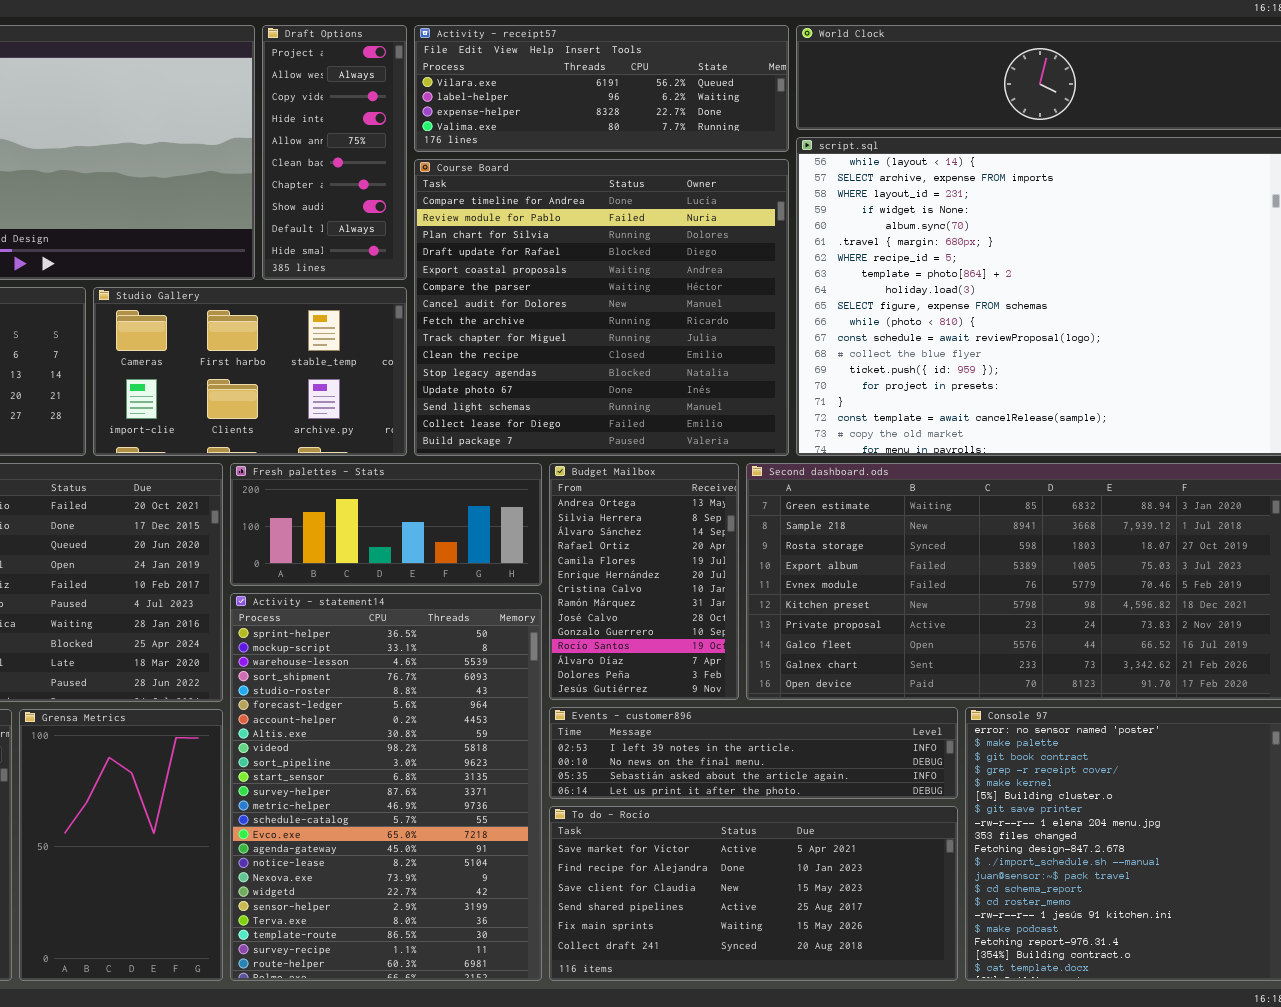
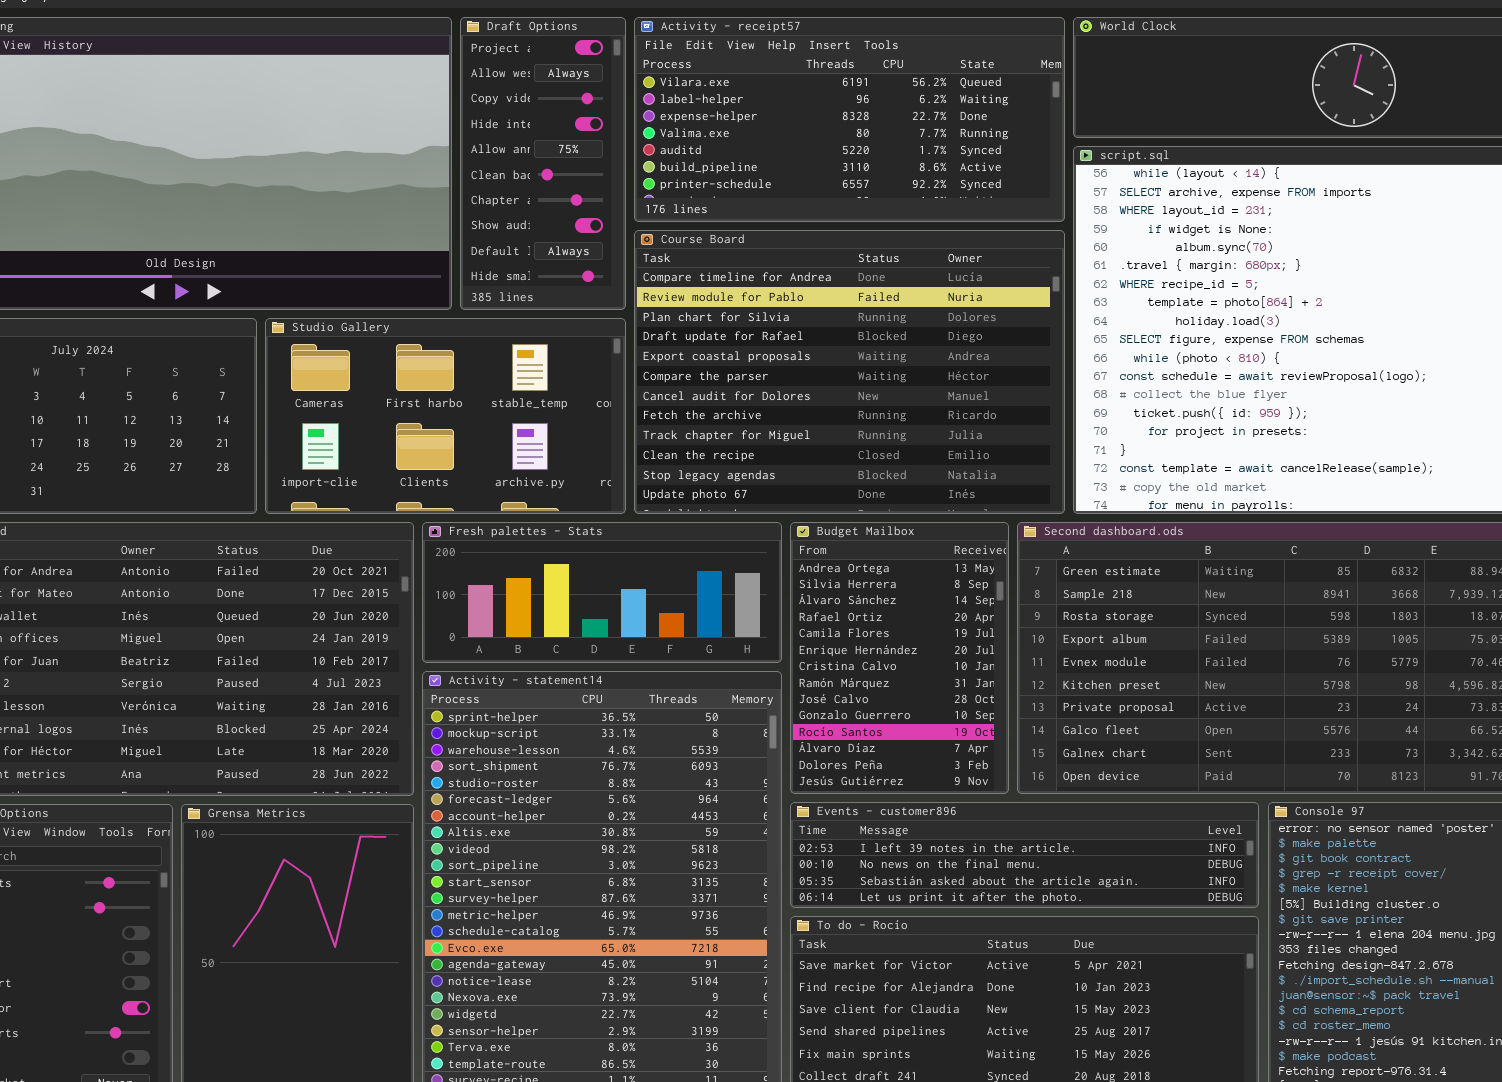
Activity - receipt57: [414,25,789,152] -> [634,17,1065,222], resized
Course Board: [414,159,789,456] -> [634,230,1065,514], resized

